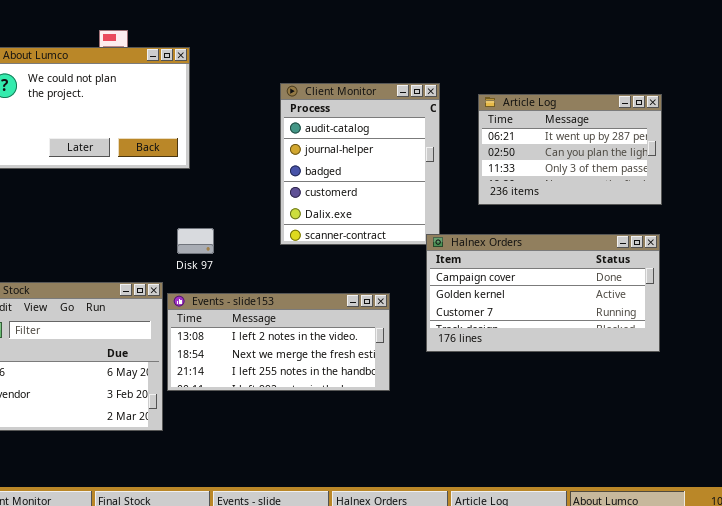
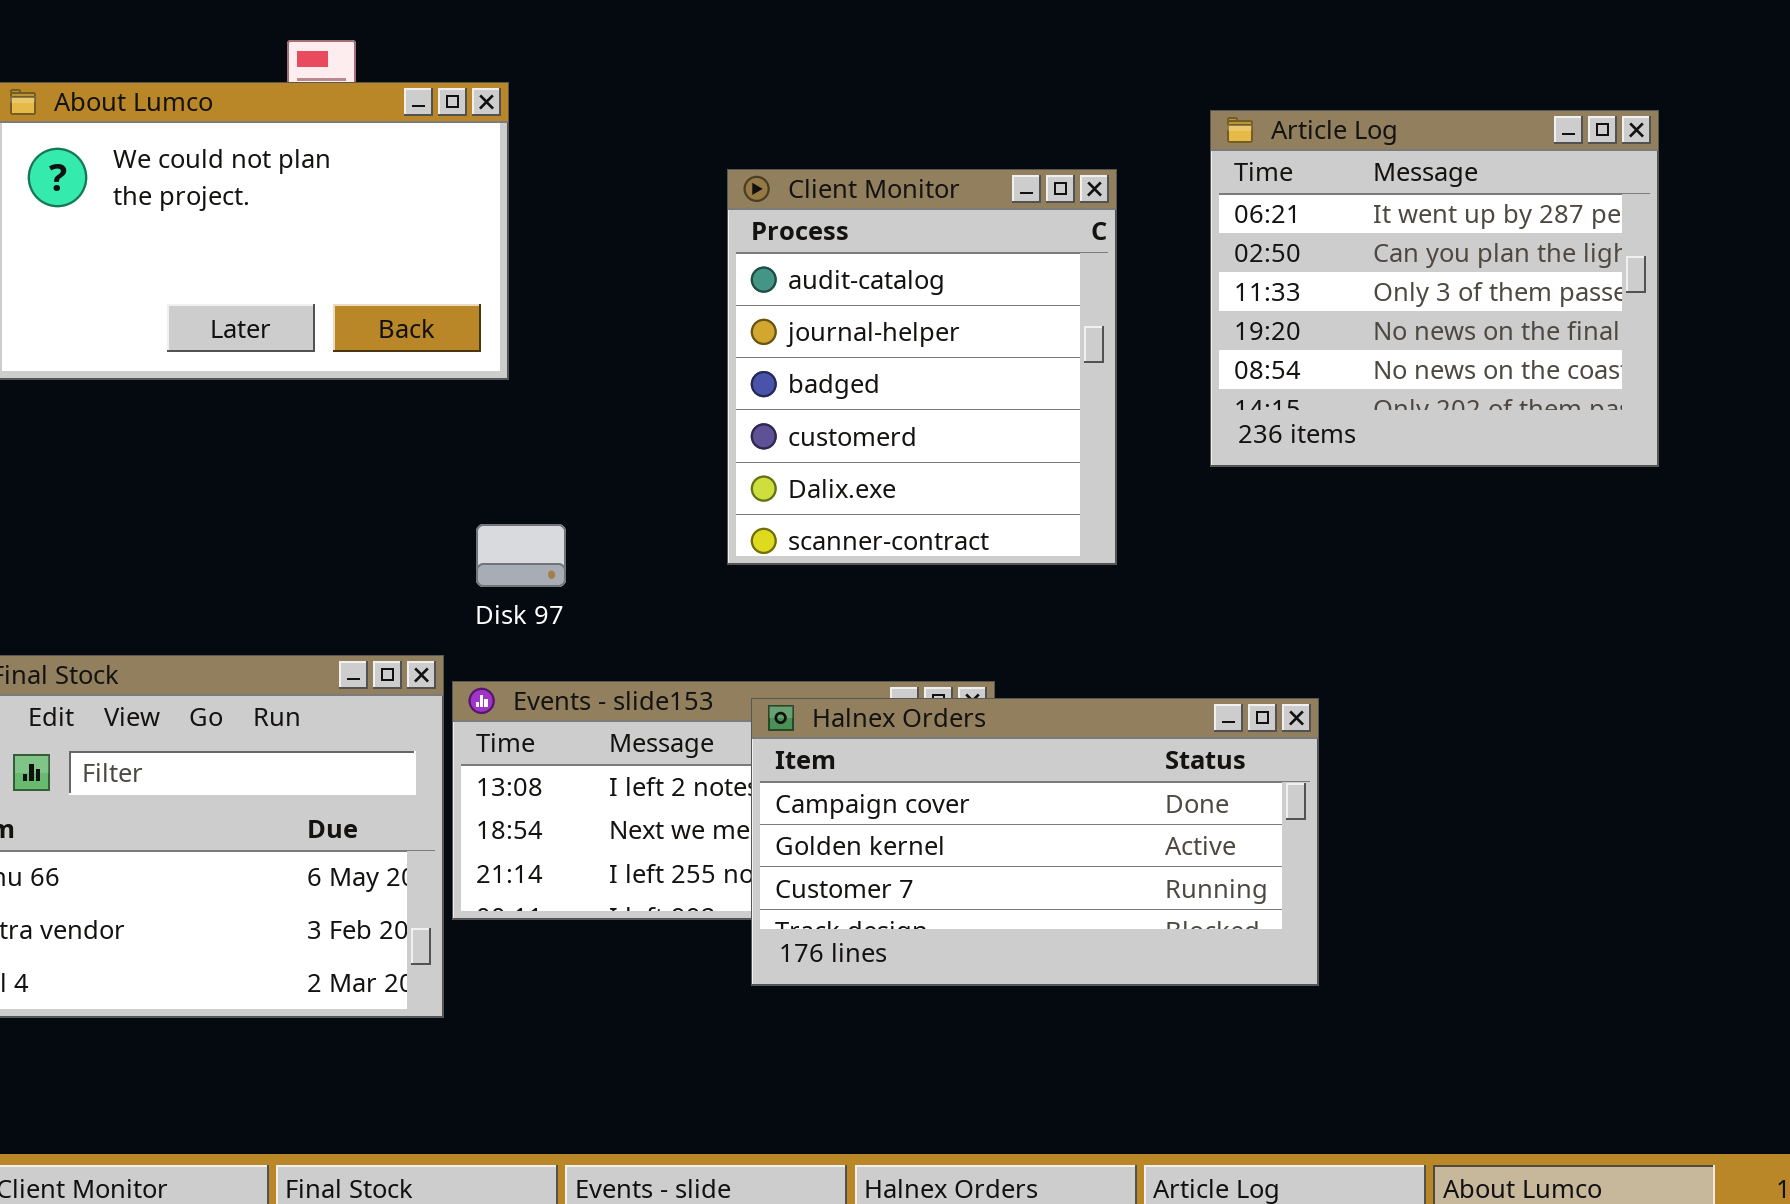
Article Log: [478,94,662,205] -> [1210,110,1659,467], resized
Halnex Orders: [426,234,660,352] -> [751,698,1319,986], moved

